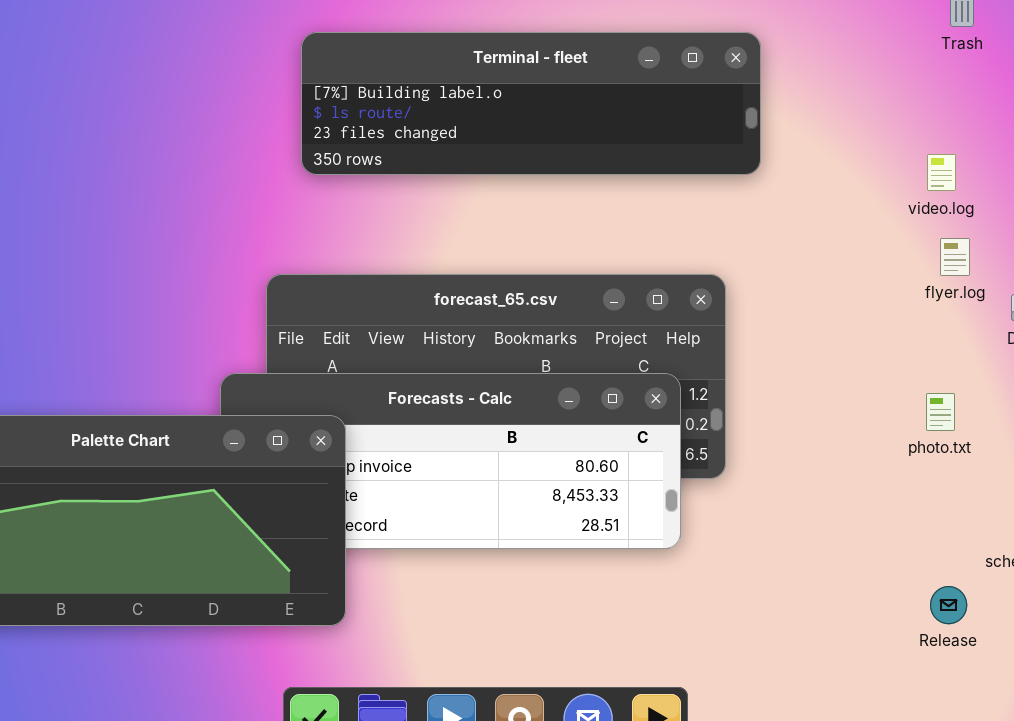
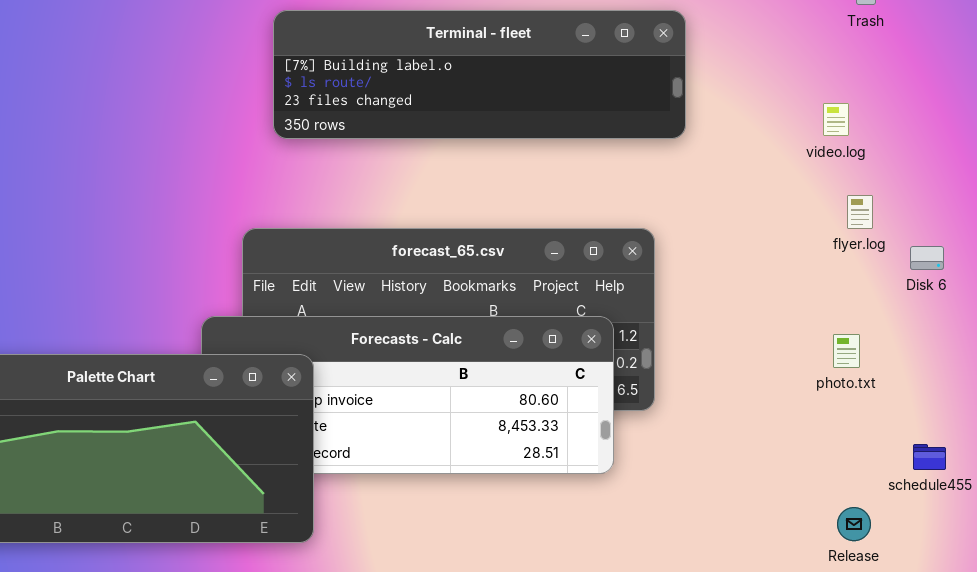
video.log: [927,154,956,191] -> [823,103,849,136], moved

